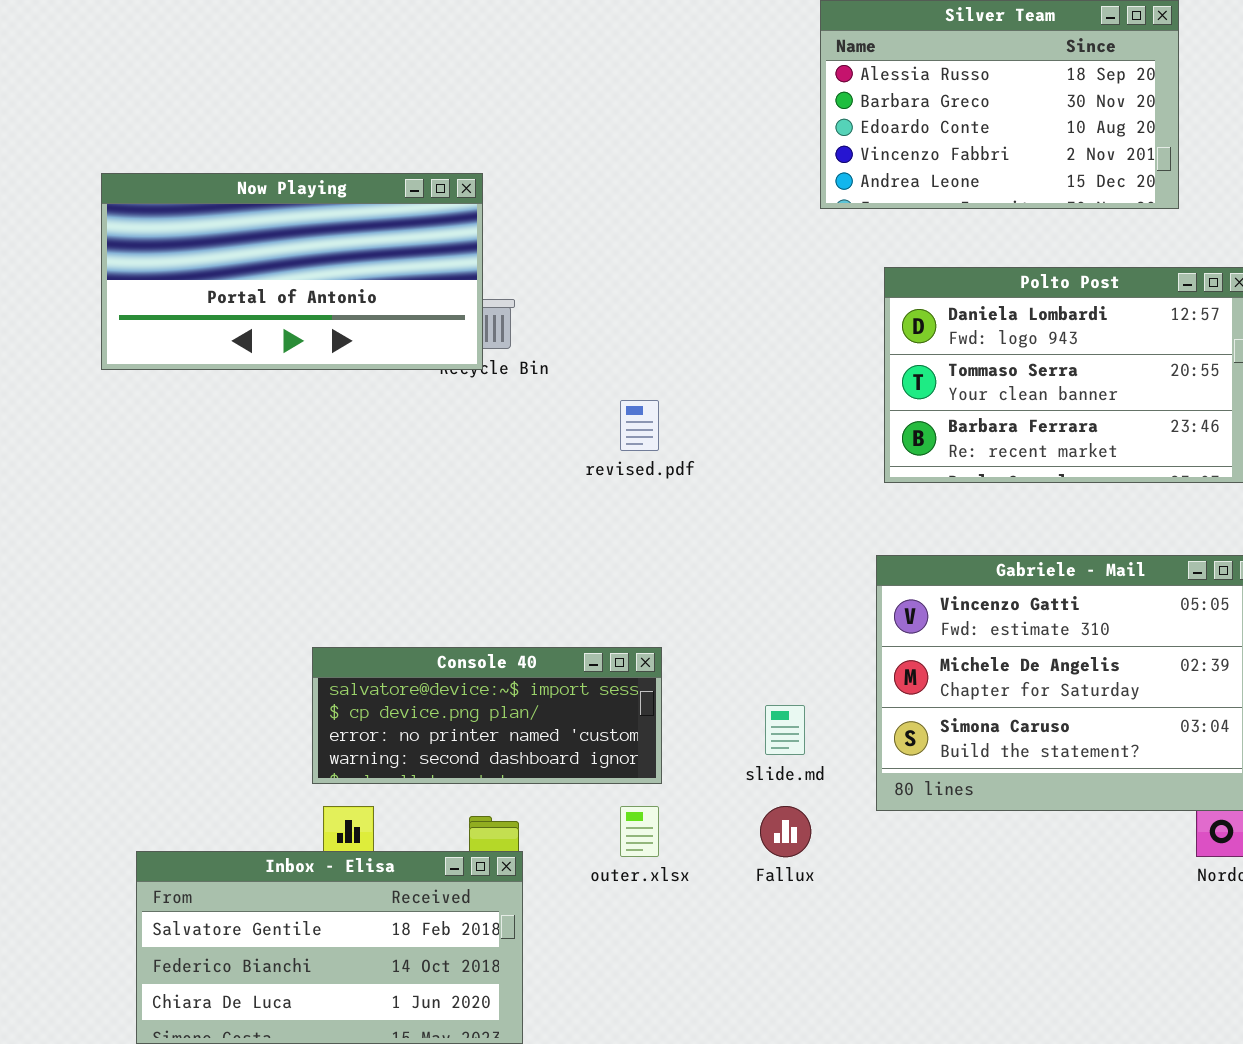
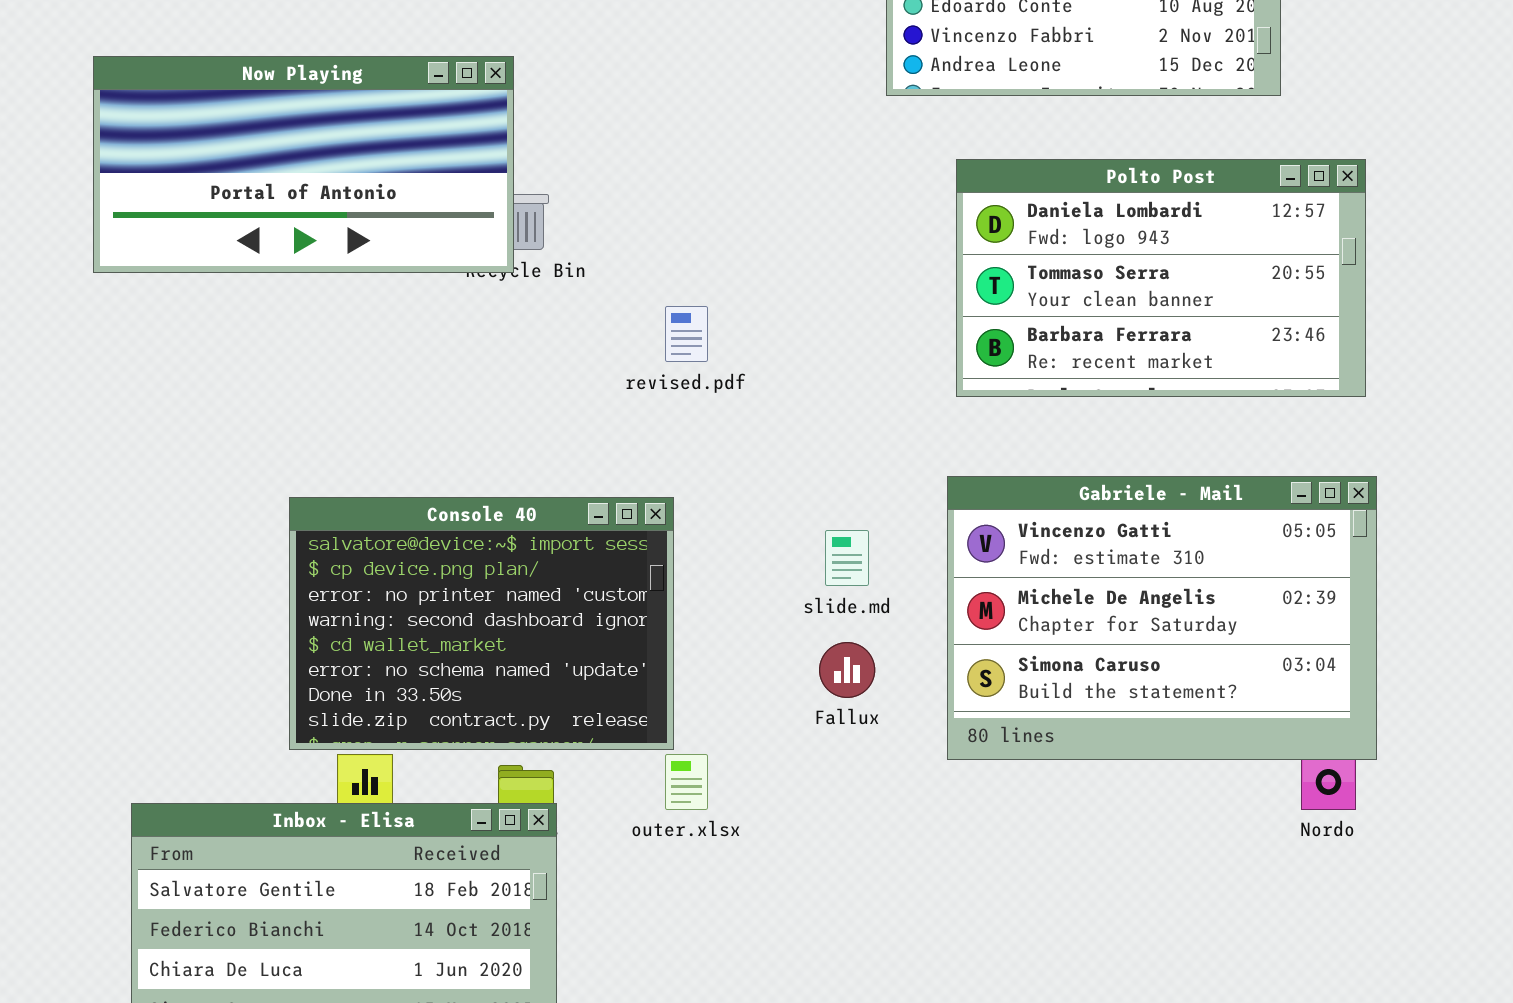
Console 40: [312,647,662,784] -> [289,497,674,750], moved, resized
slide.md: [765,705,805,755] -> [825,530,869,586], moved
Fallux: [760,806,811,857] -> [819,642,875,698], moved

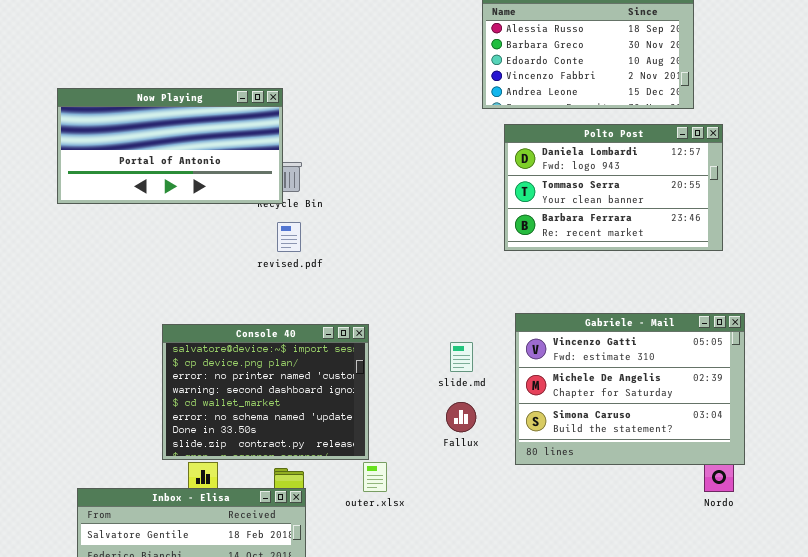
Polto Post: [956,159,1366,397] -> [504,124,723,251], moved
revised.pdf: [665,306,708,362] -> [277,222,301,252], moved

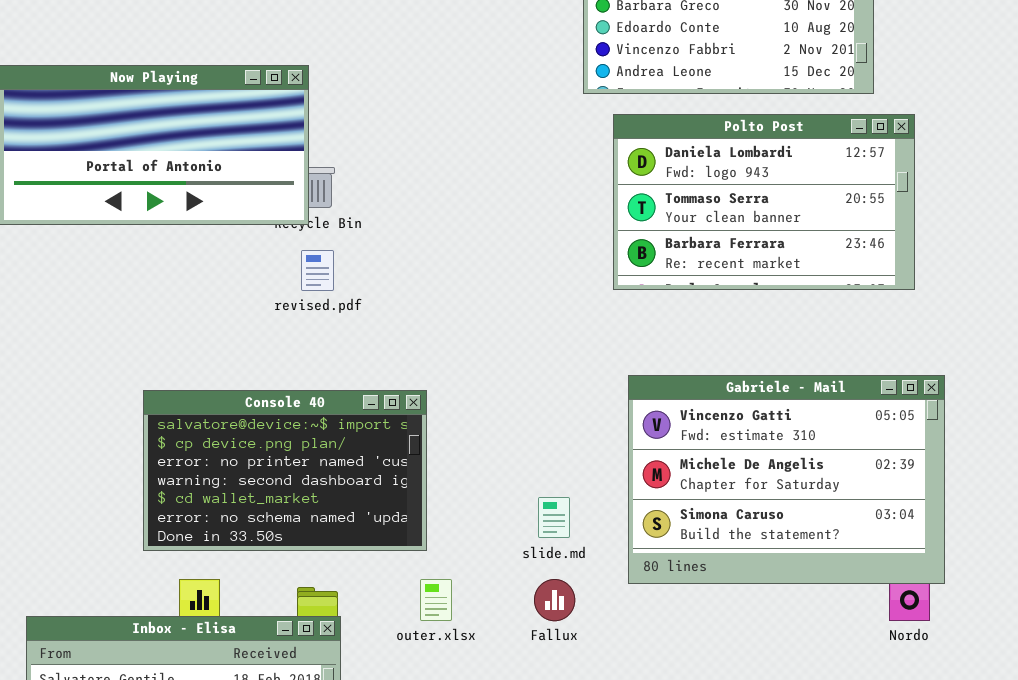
Console 40: [162,324,369,460] -> [143,390,427,551], resized
slide.md: [450,342,473,372] -> [538,497,570,538], moved
Fallux: [446,402,476,432] -> [534,579,575,621], moved

